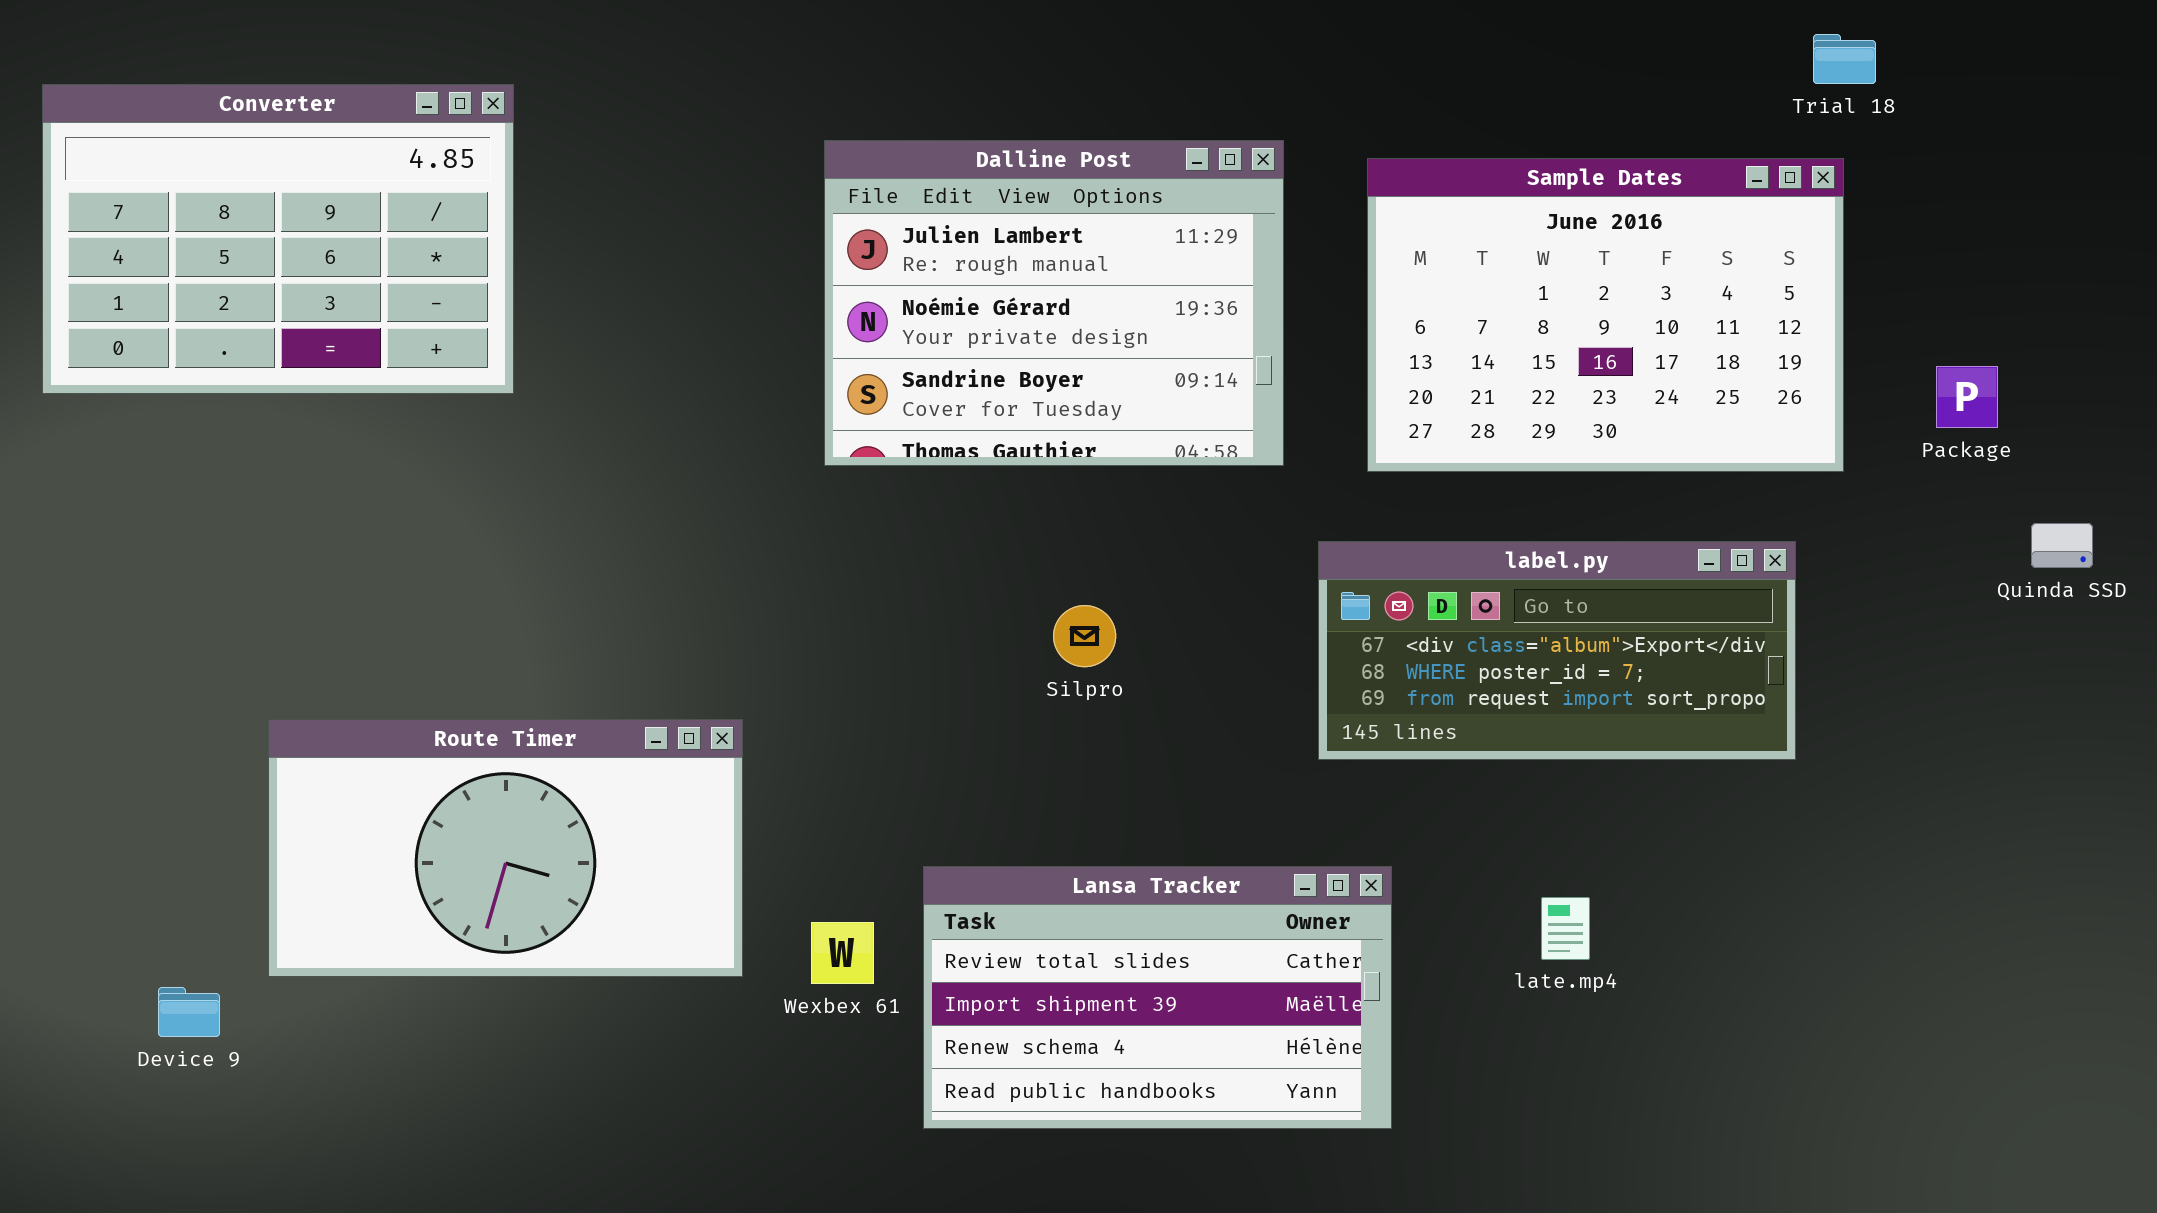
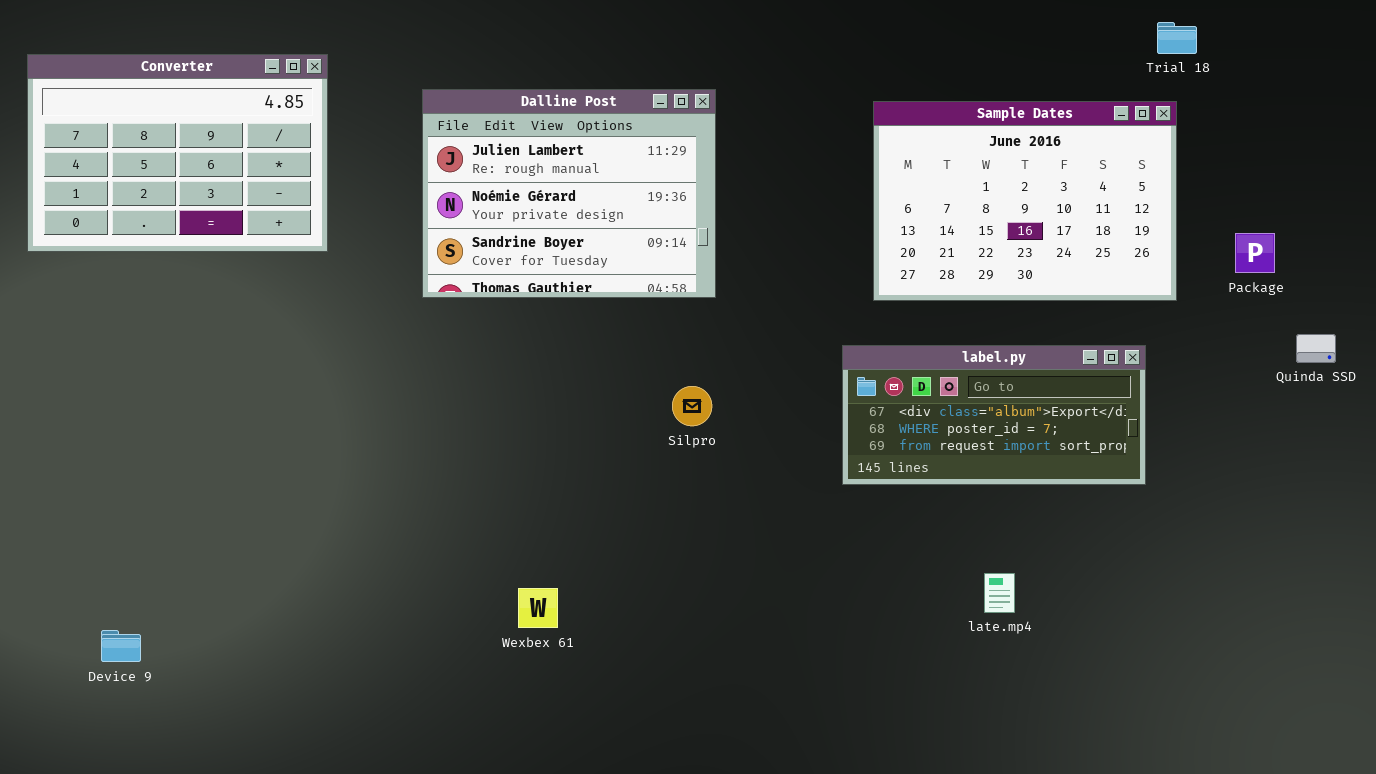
Dalline Post: [824,140,1284,466] -> [422,89,716,298], moved
Route Timer: [268,719,743,977] -> none, closed
Lansa Tracker: [923,866,1392,1129] -> none, closed

